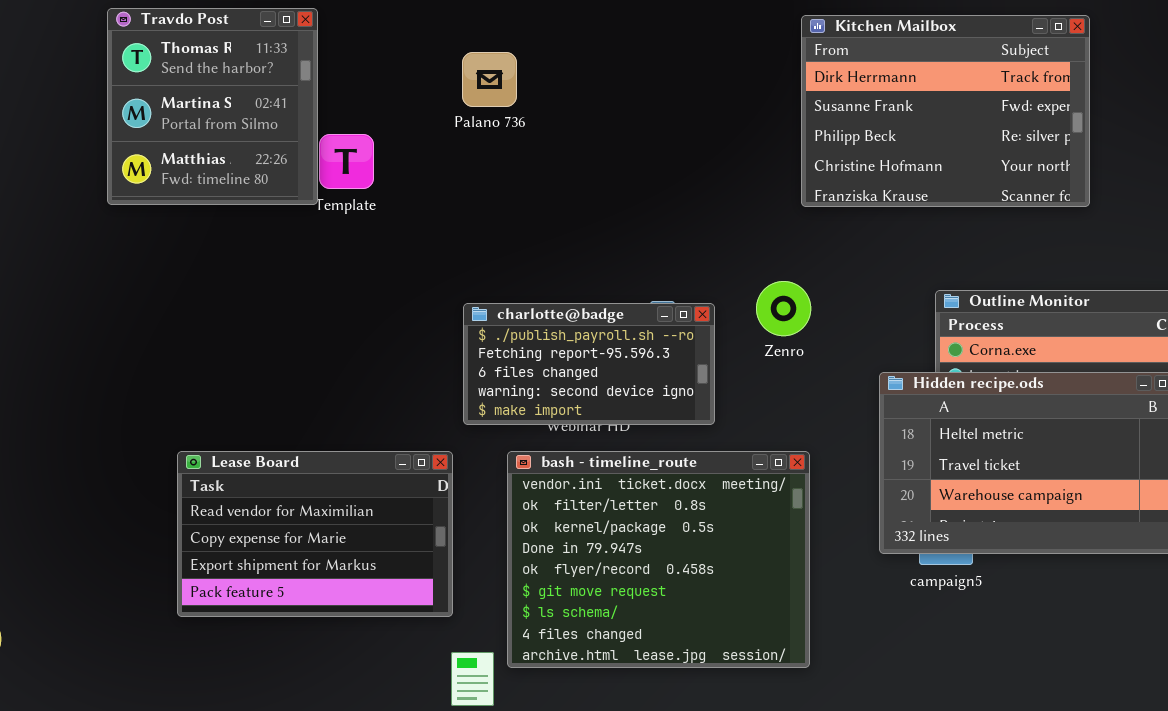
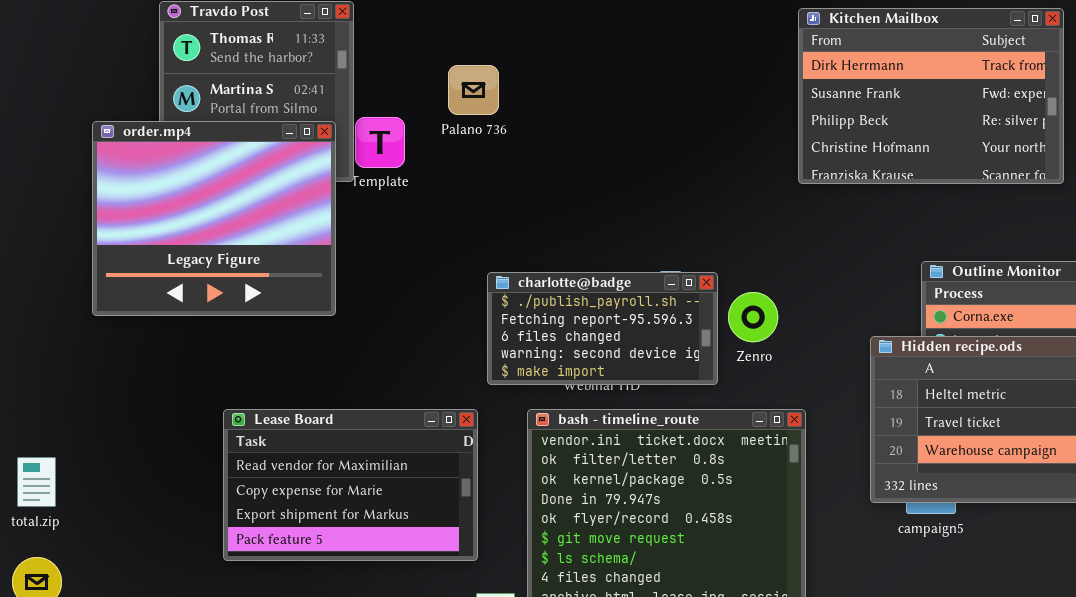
Palano 736: [462,52,517,107] -> [448,65,499,115], moved
order.mp4: none -> [92,121,336,316], opened
Zenro: [756,281,811,336] -> [728,292,778,342], moved

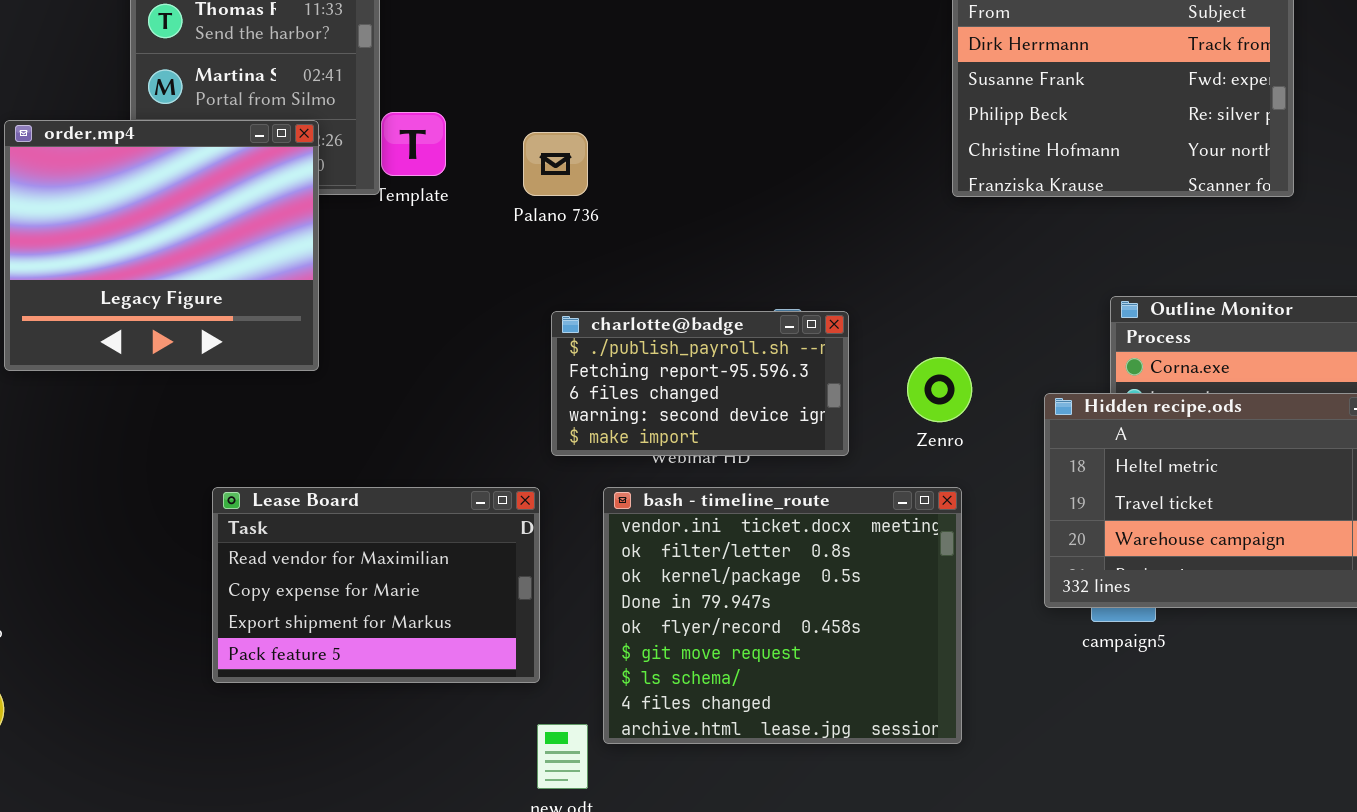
Palano 736: [448,65,499,115] -> [523,132,588,196], moved
order.mp4: [92,121,336,316] -> [4,120,319,371], moved
Zenro: [728,292,778,342] -> [907,357,972,422], moved

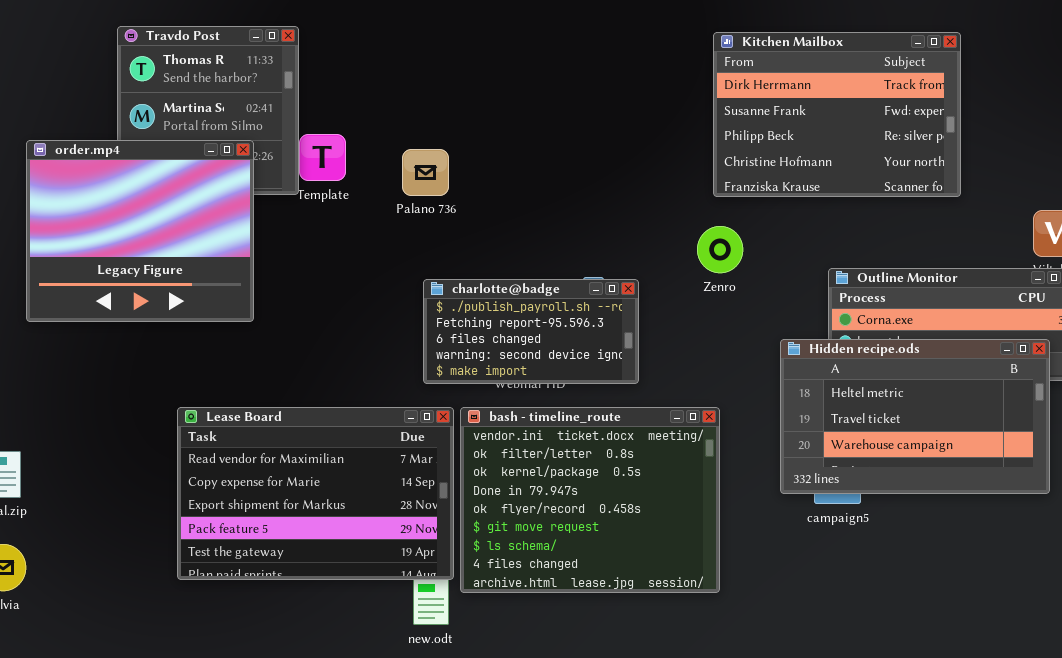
Zenro: [907,357,972,422] -> [697,226,743,273], moved
Lease Board: [212,487,540,683] -> [177,407,454,580], resized

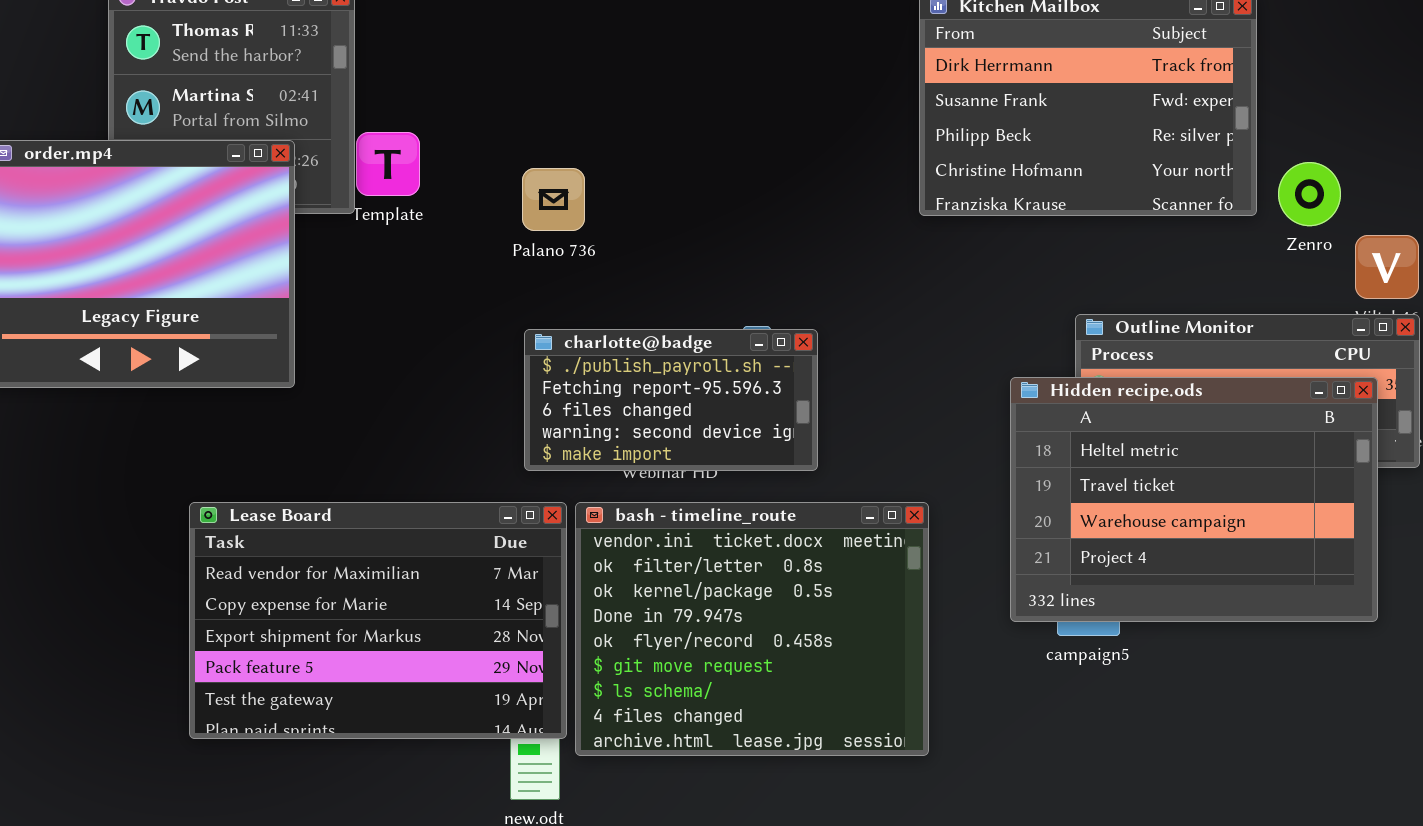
Palano 736: [402,149,449,196] -> [522,168,585,231], moved
Zenro: [697,226,743,273] -> [1278,162,1341,226], moved
Hidden recipe.ods: [780,339,1050,494] -> [1010,377,1378,622], resized

